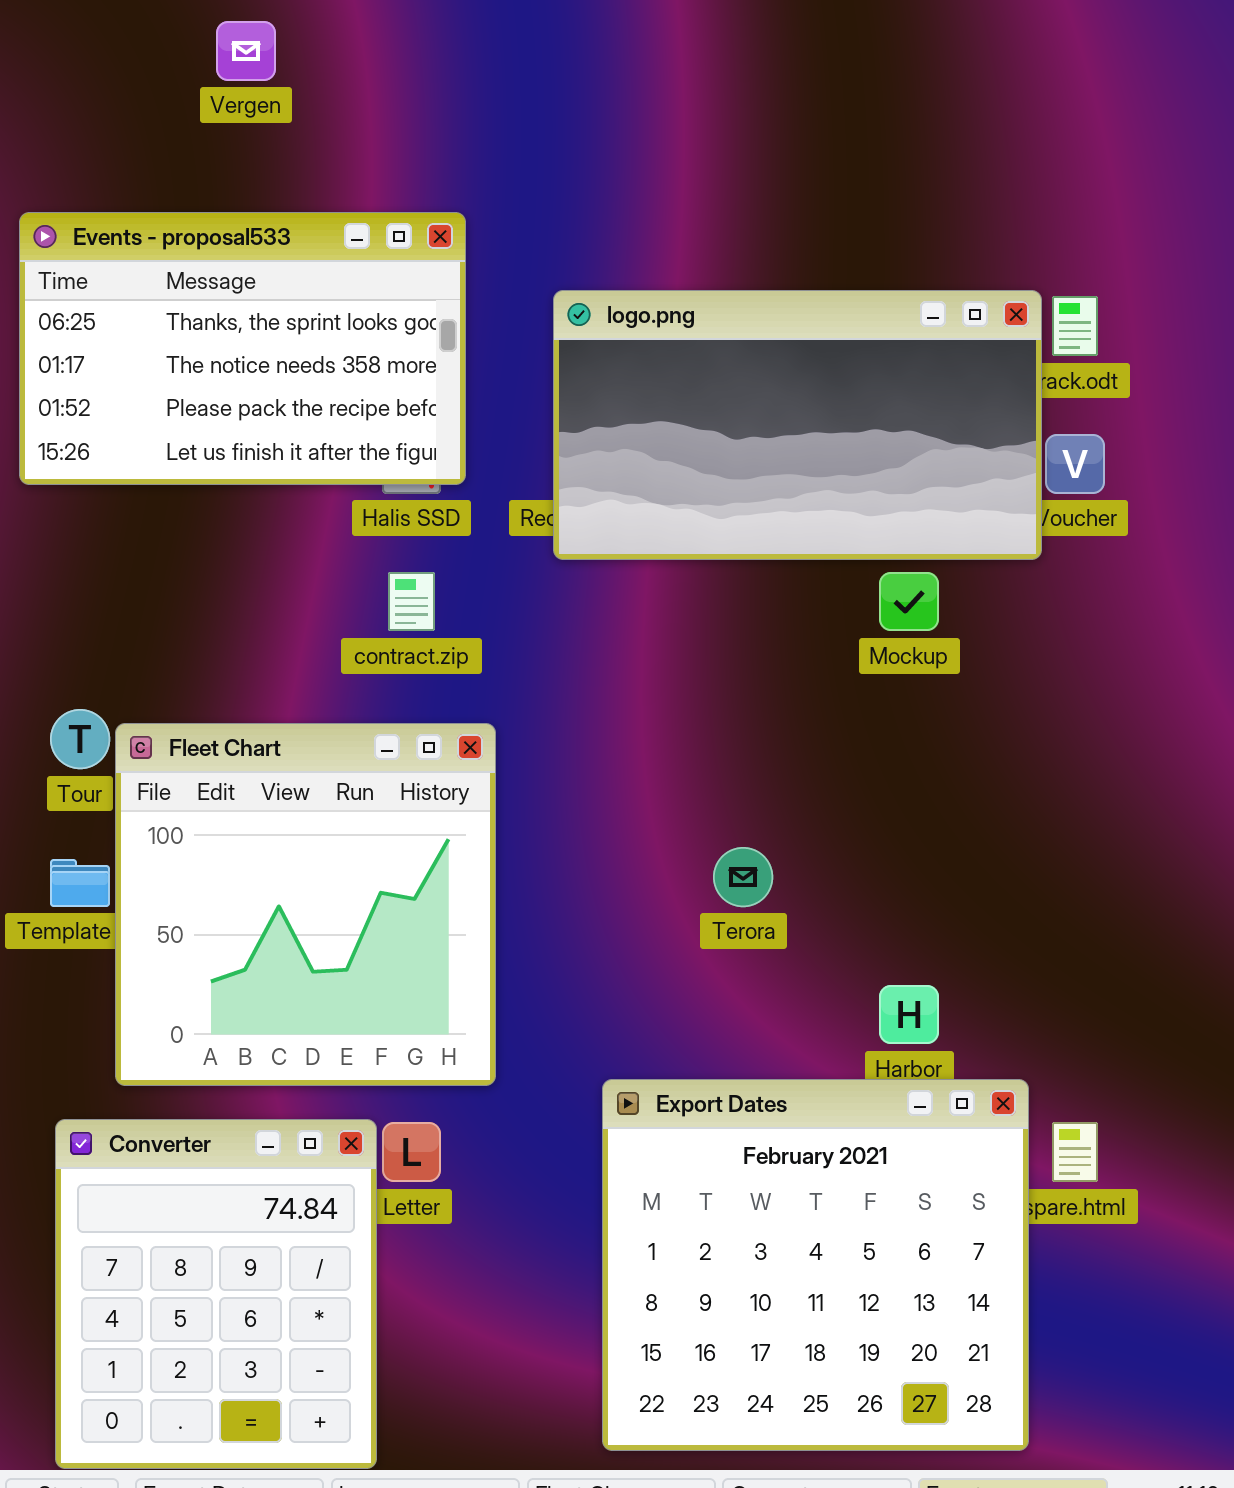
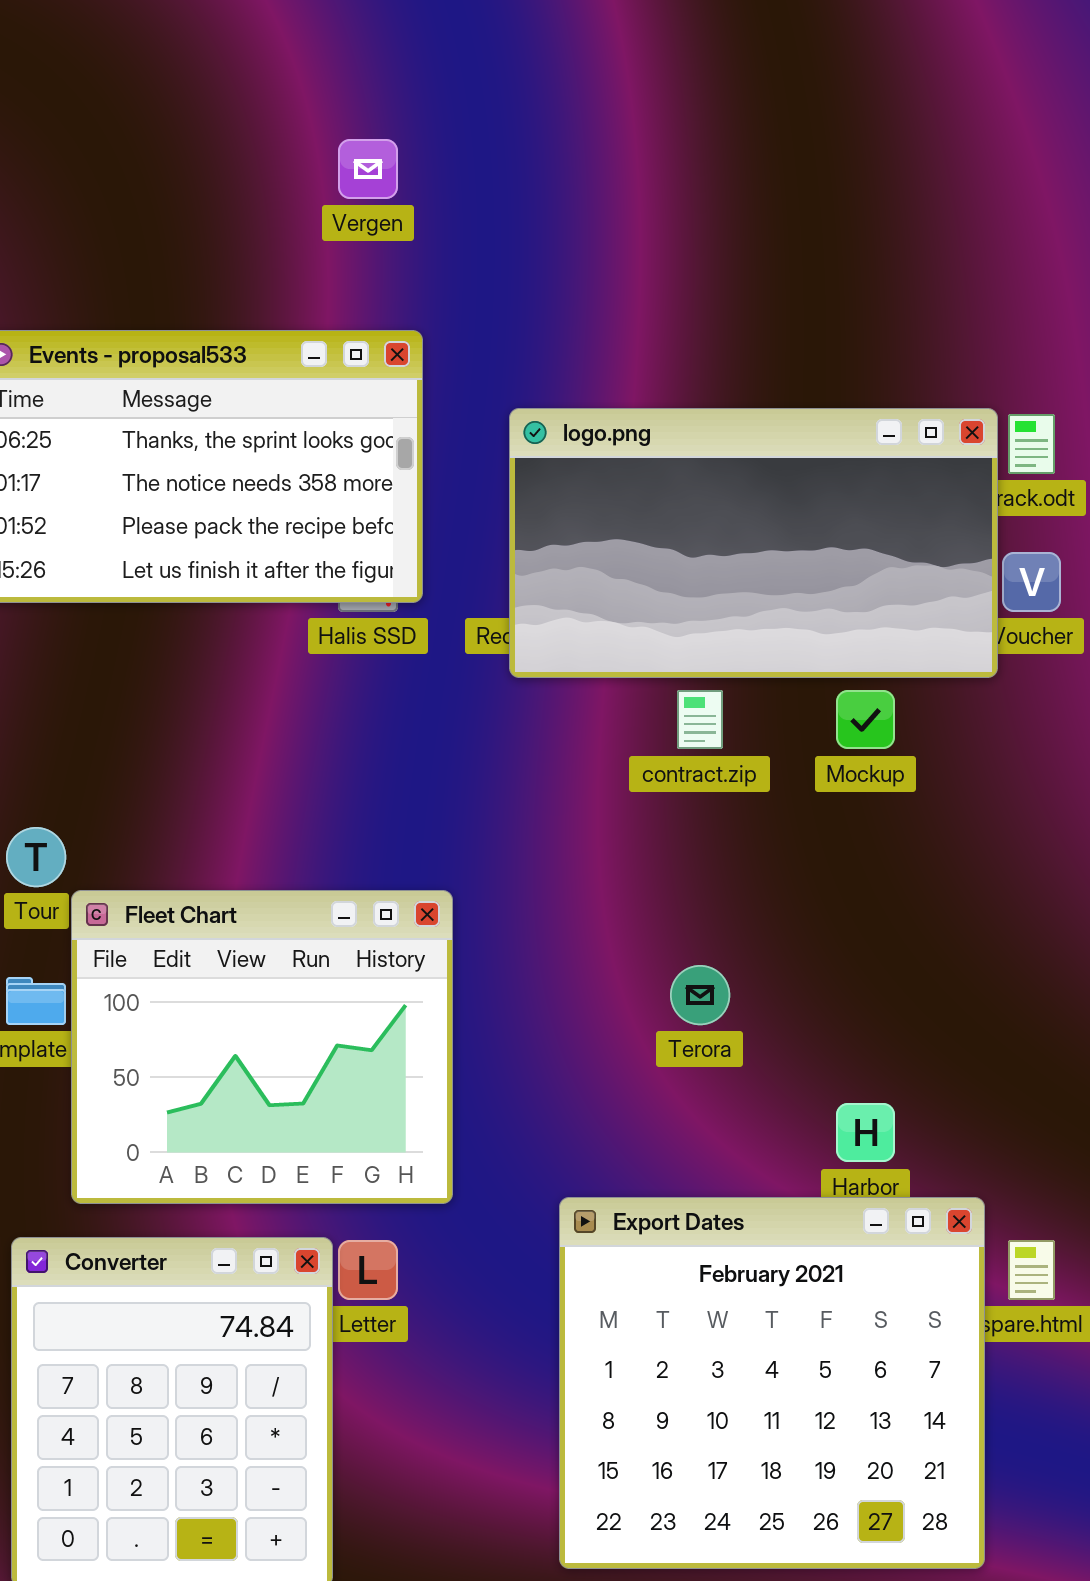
Vergen: [216,21,276,81] -> [338,139,398,199], moved
contract.zip: [388,572,435,631] -> [677,690,723,749], moved
Fleet Chart: [115,723,496,1086] -> [71,890,453,1204], resized

